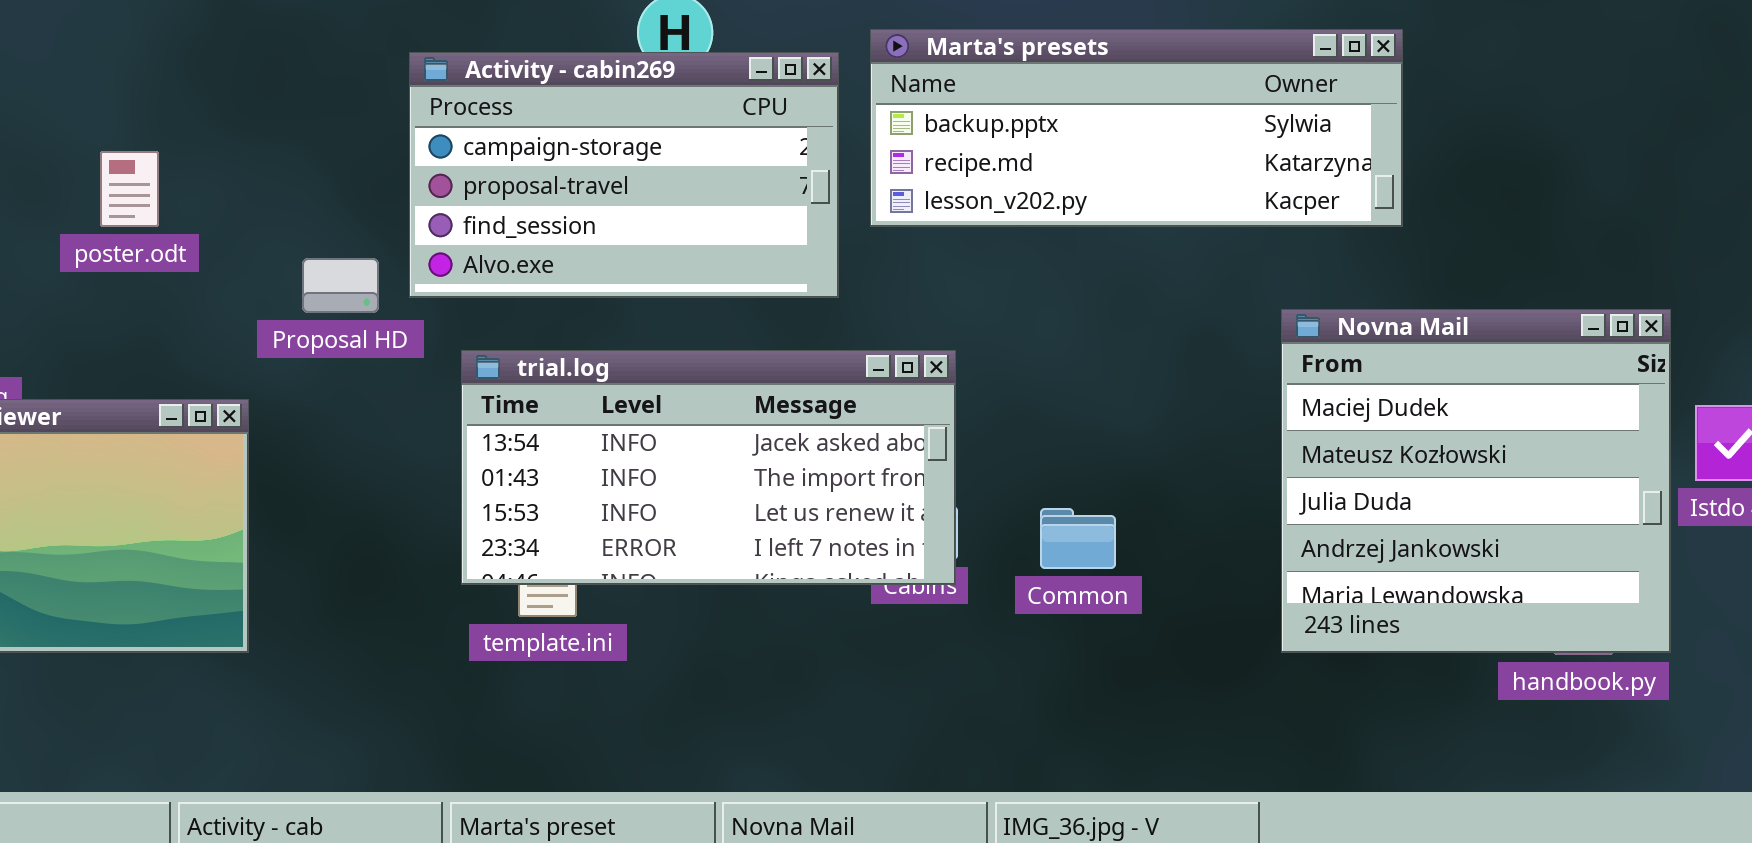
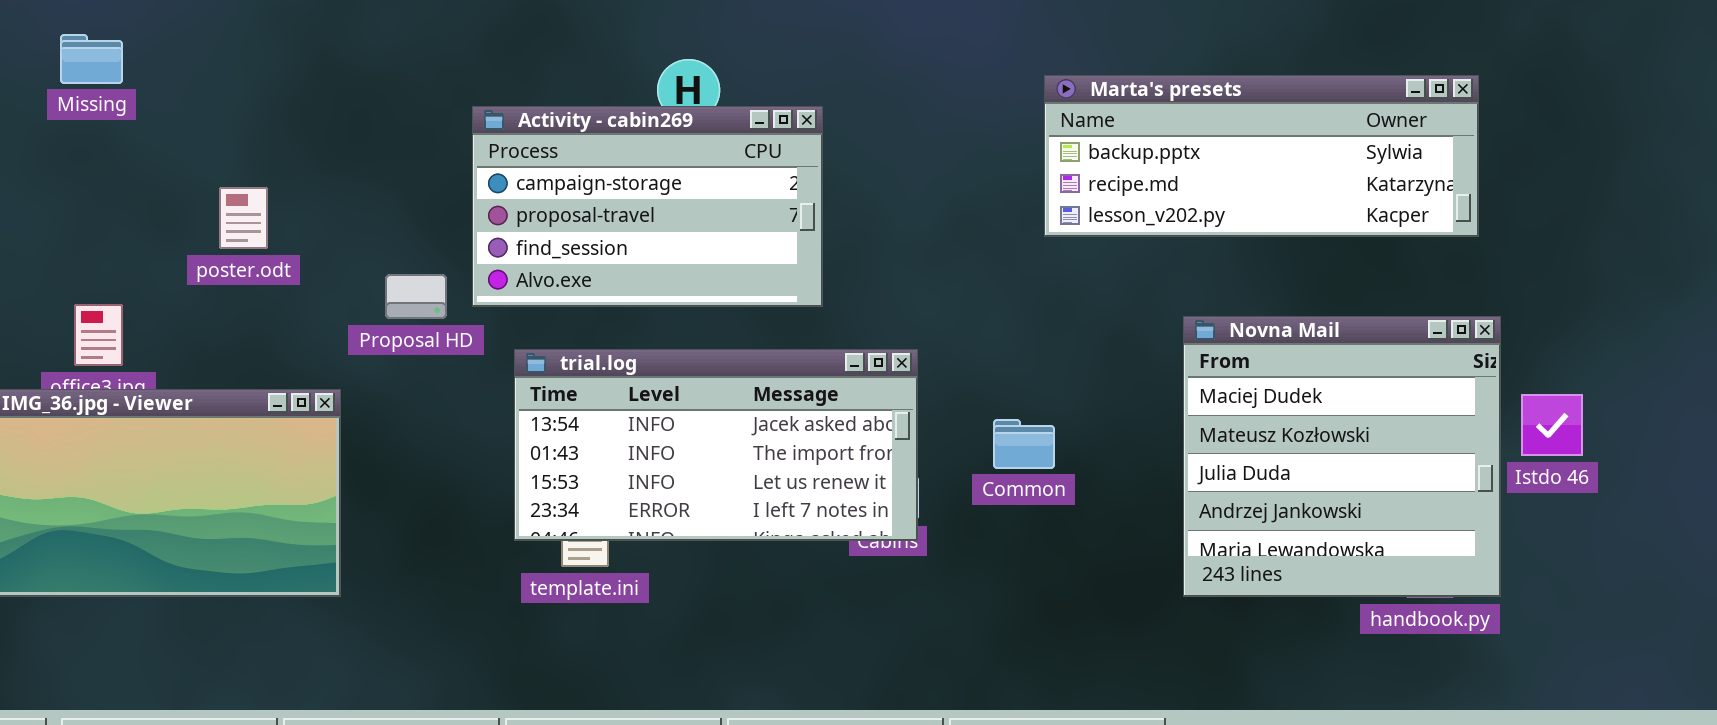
Marta's presets: [870,29,1403,227] -> [1044,75,1479,237], moved
Common: [1040,508,1116,569] -> [993,419,1055,469], moved

